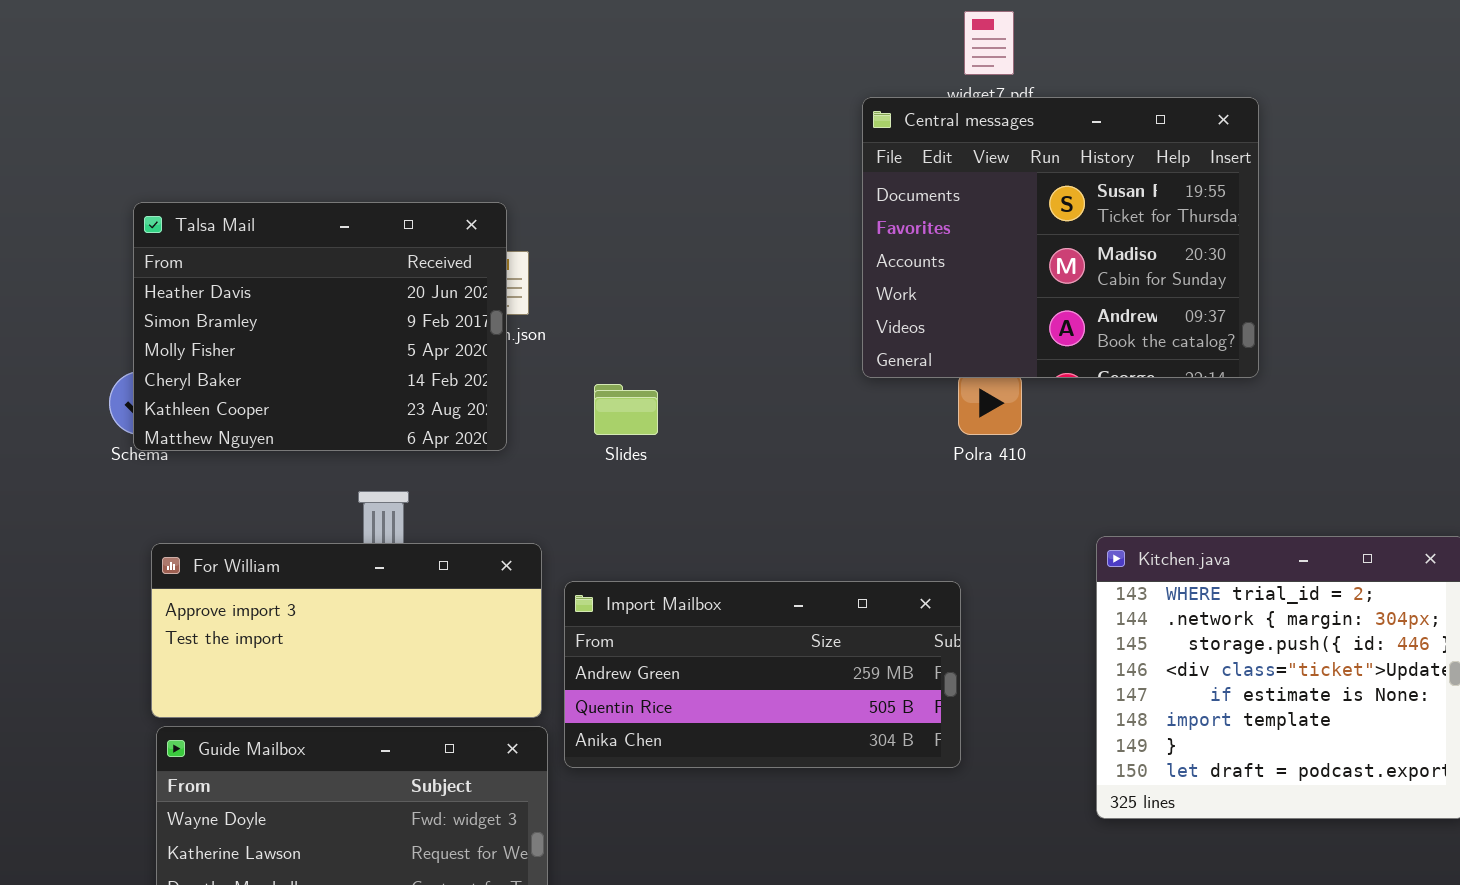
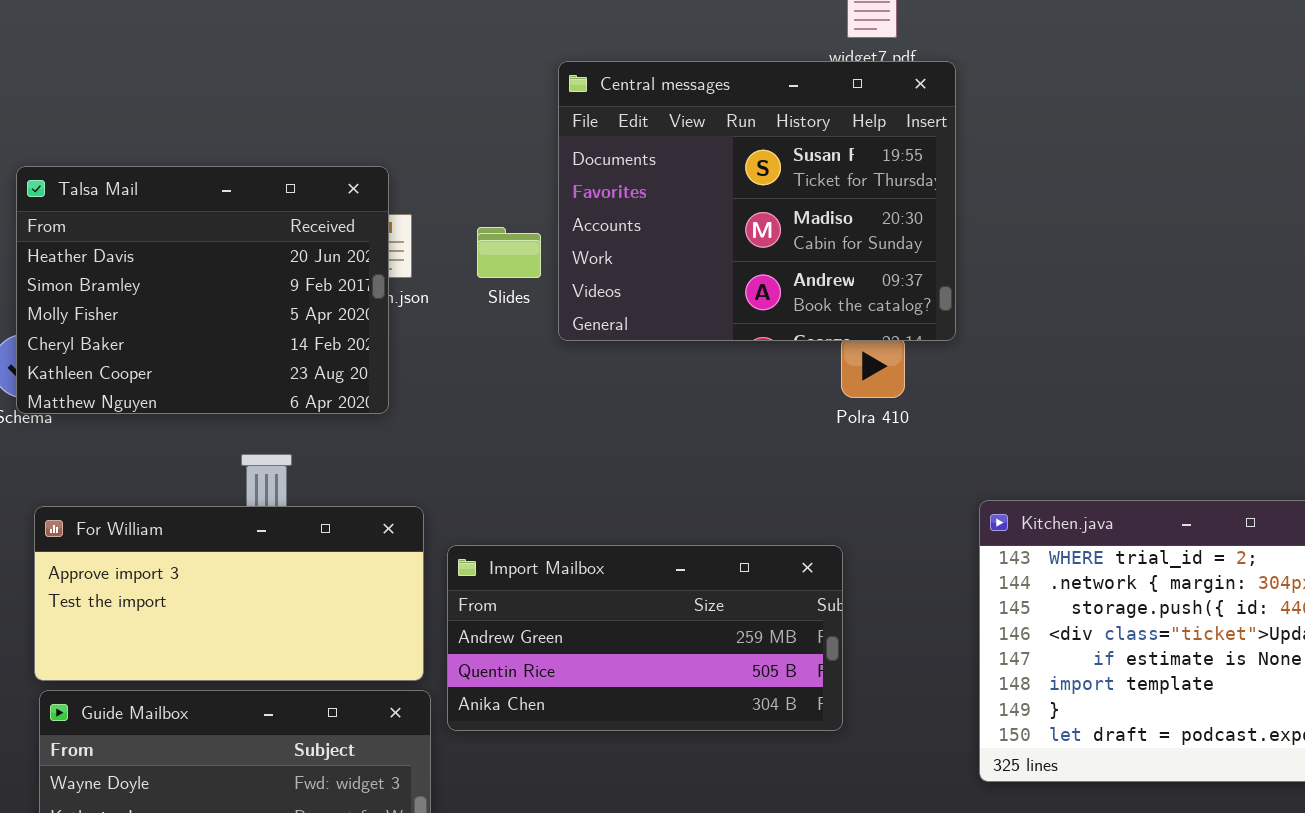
Central messages: [862,97,1259,378] -> [558,61,956,341], moved
Slides: [594,384,658,435] -> [477,227,541,278], moved

